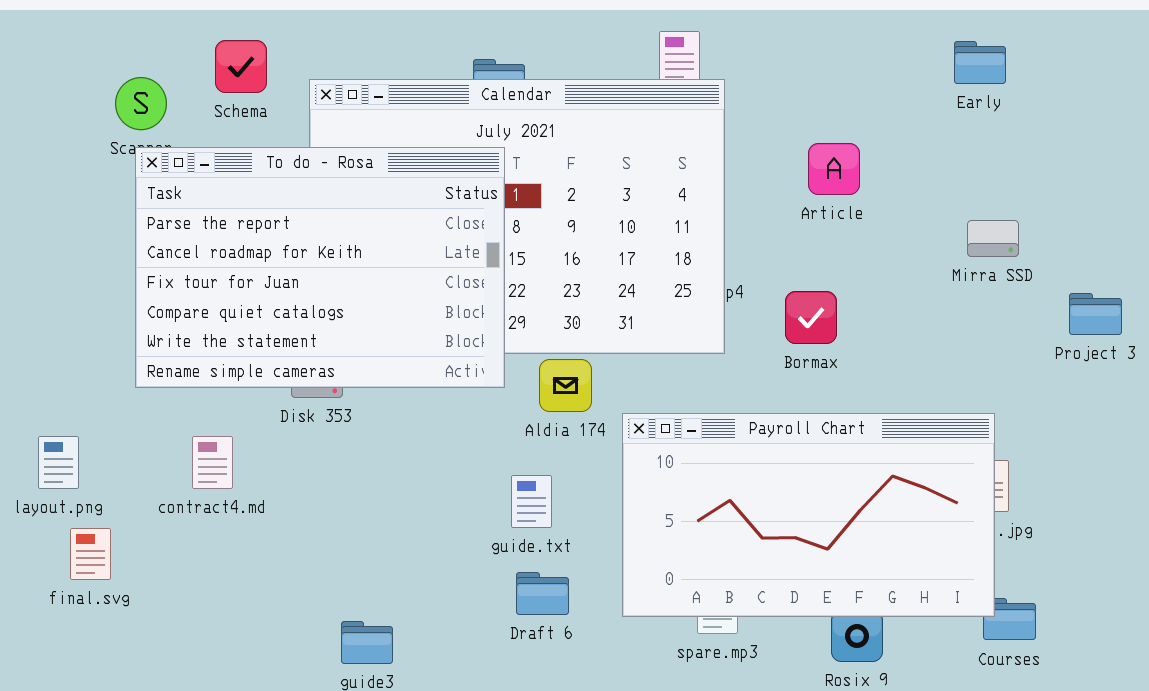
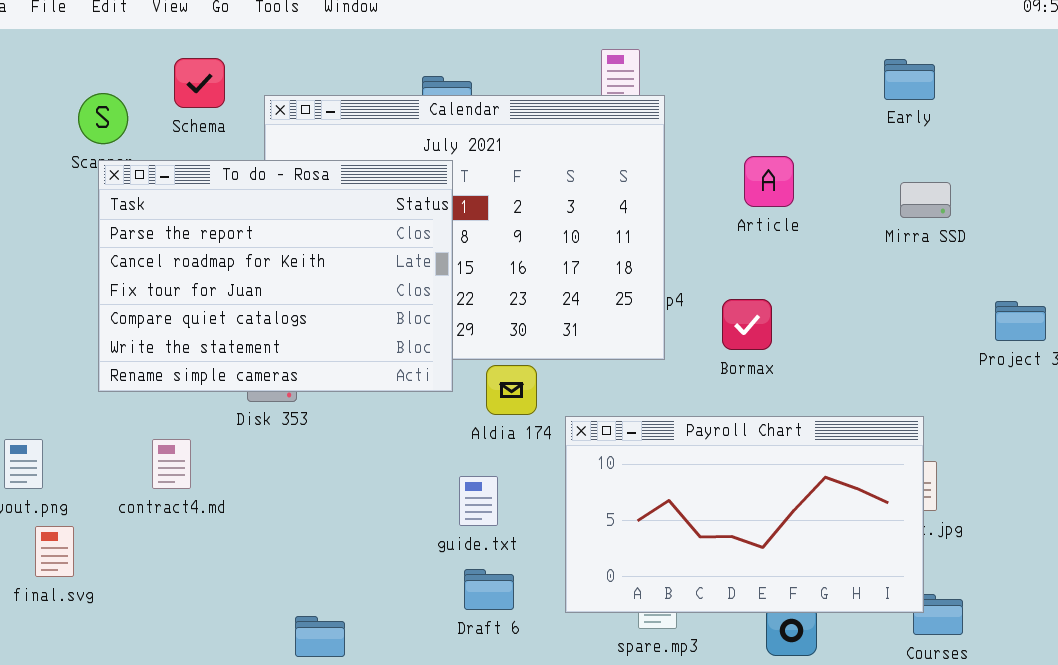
Mirra SSD: [967,220,1019,257] -> [900,182,951,218], moved

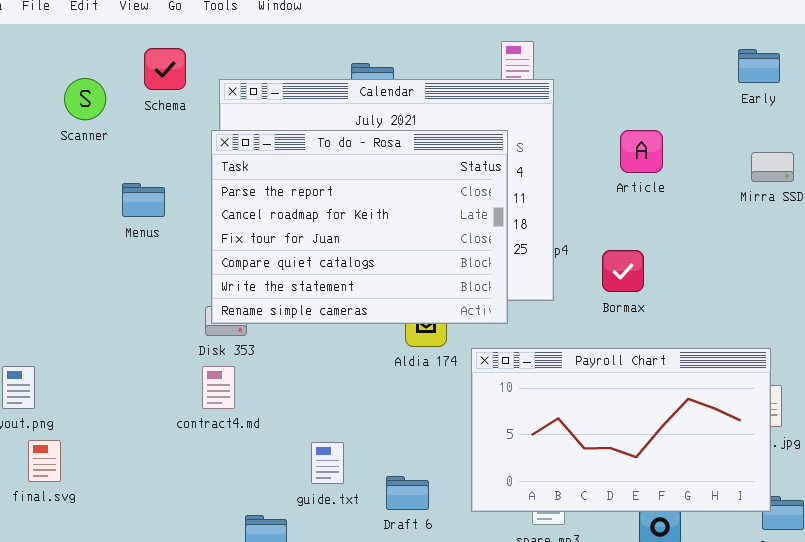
To do - Rosa: [98,160,453,392] -> [211,130,508,324], moved
contract4.md: [152,439,191,489] -> [202,366,235,409], moved
guide.txt: [459,476,498,526] -> [311,442,344,484], moved

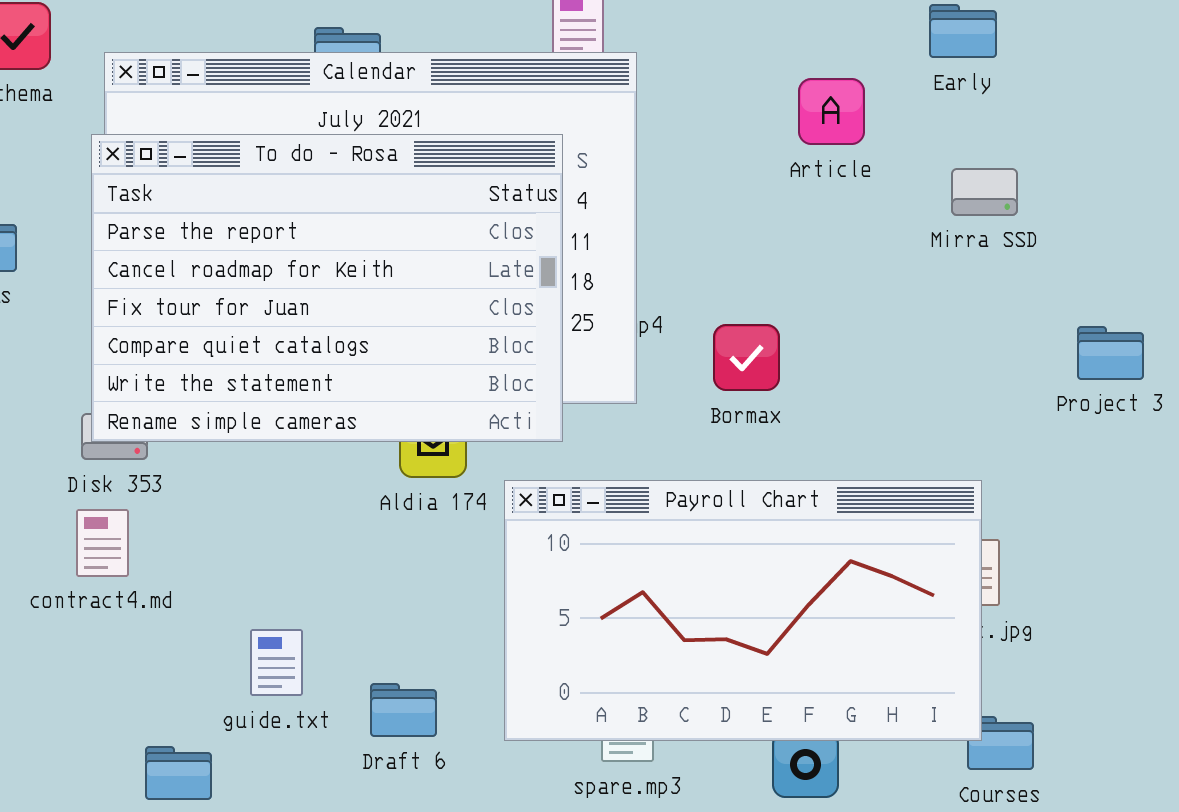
Article: [620,130,663,173] -> [798,78,865,145], moved

